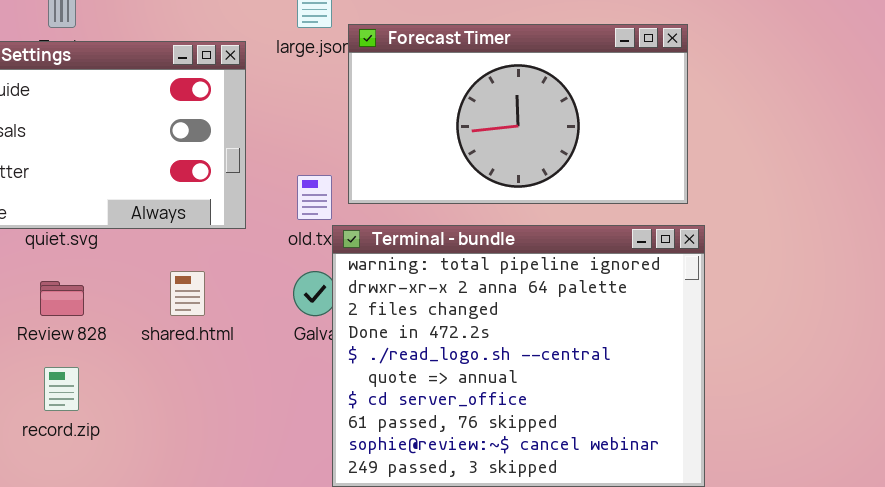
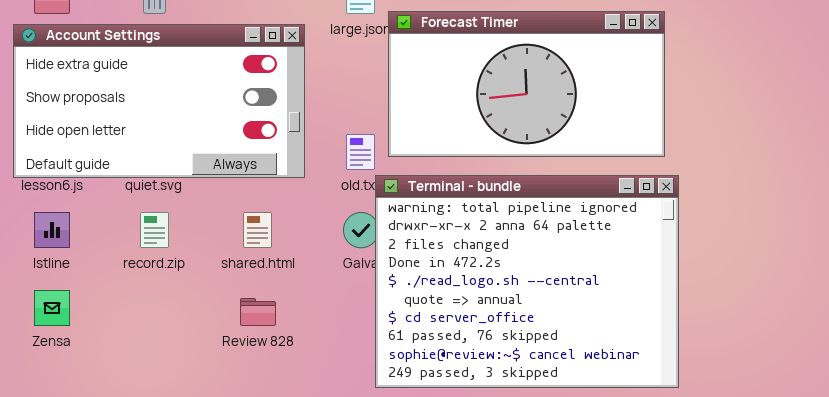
Review 828: [40,281,84,316] -> [240,298,276,326], moved
record.zip: [44,367,79,411] -> [140,212,169,248], moved

